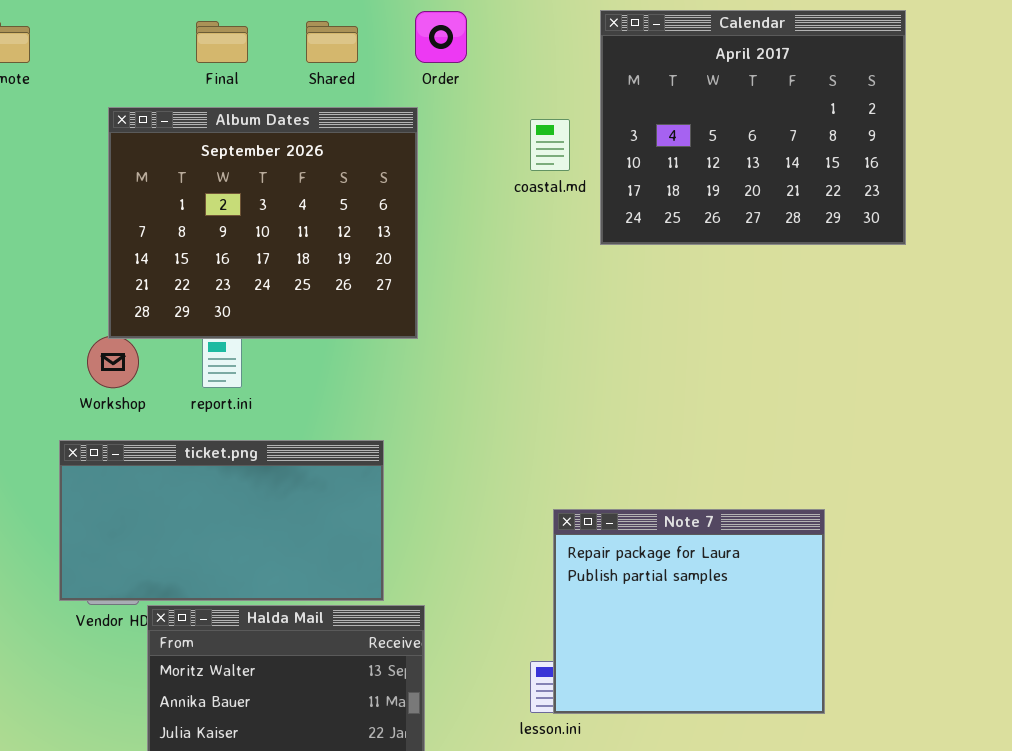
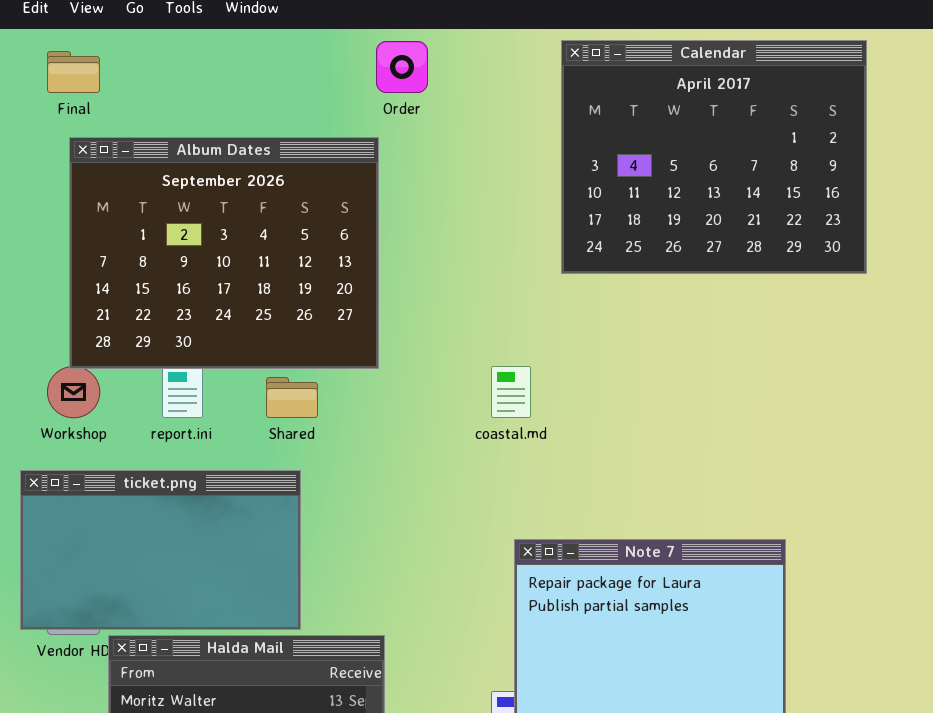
Final: [196,21,248,63] -> [47,51,100,93], moved
Shared: [306,21,358,63] -> [266,377,318,418], moved
coastal.md: [530,119,570,171] -> [491,366,531,418], moved
ticket.png: [59,440,384,601] -> [20,470,301,630], resized

